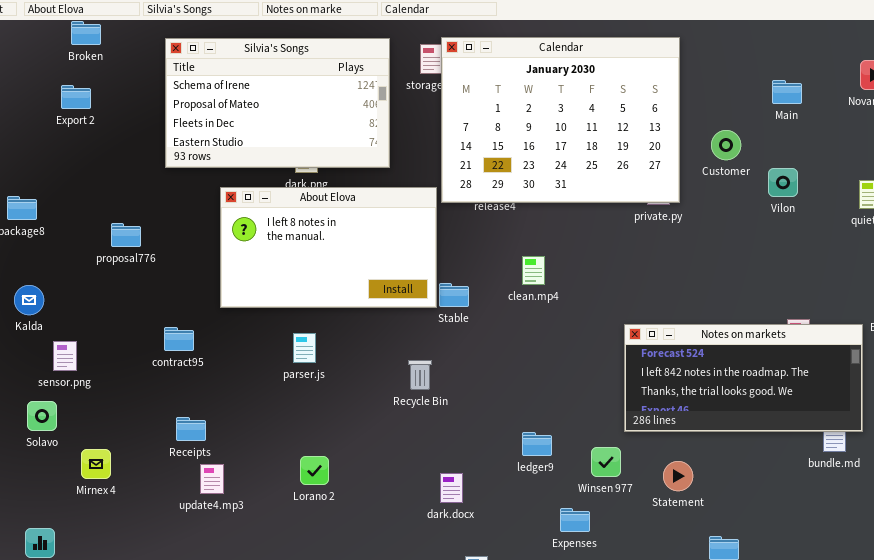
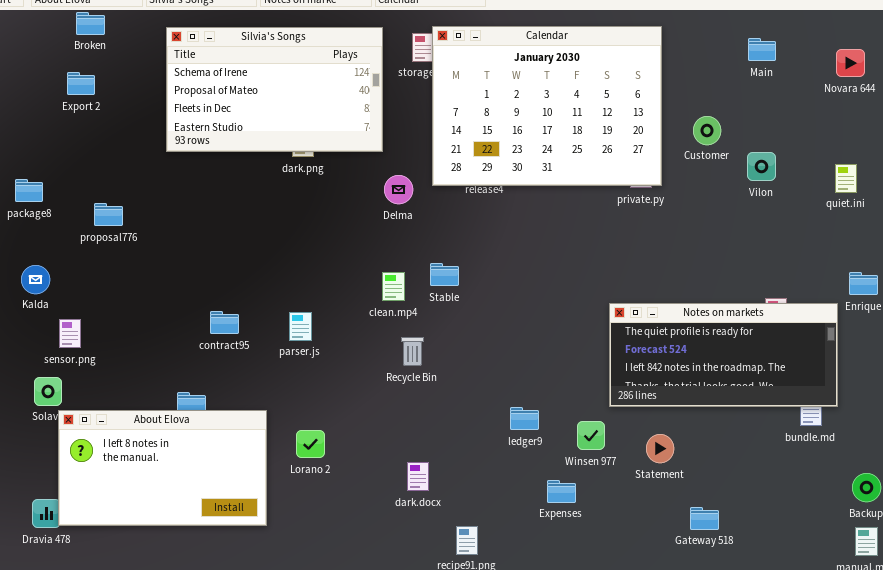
Main: [772,80,802,104] -> [748,38,776,61], moved
About Elova: [220,187,437,308] -> [58,410,267,526], moved
proposal776: [111,223,141,247] -> [94,203,123,226], moved
clean.mp4: [522,256,545,285] -> [382,272,405,301], moved
Notes on markets: [624,324,863,432] -> [609,303,838,407], scrolled up 1 row
contract95: [164,327,194,351] -> [210,311,239,334], moved
dark.docx: [440,473,463,503] -> [407,462,429,491], moved

